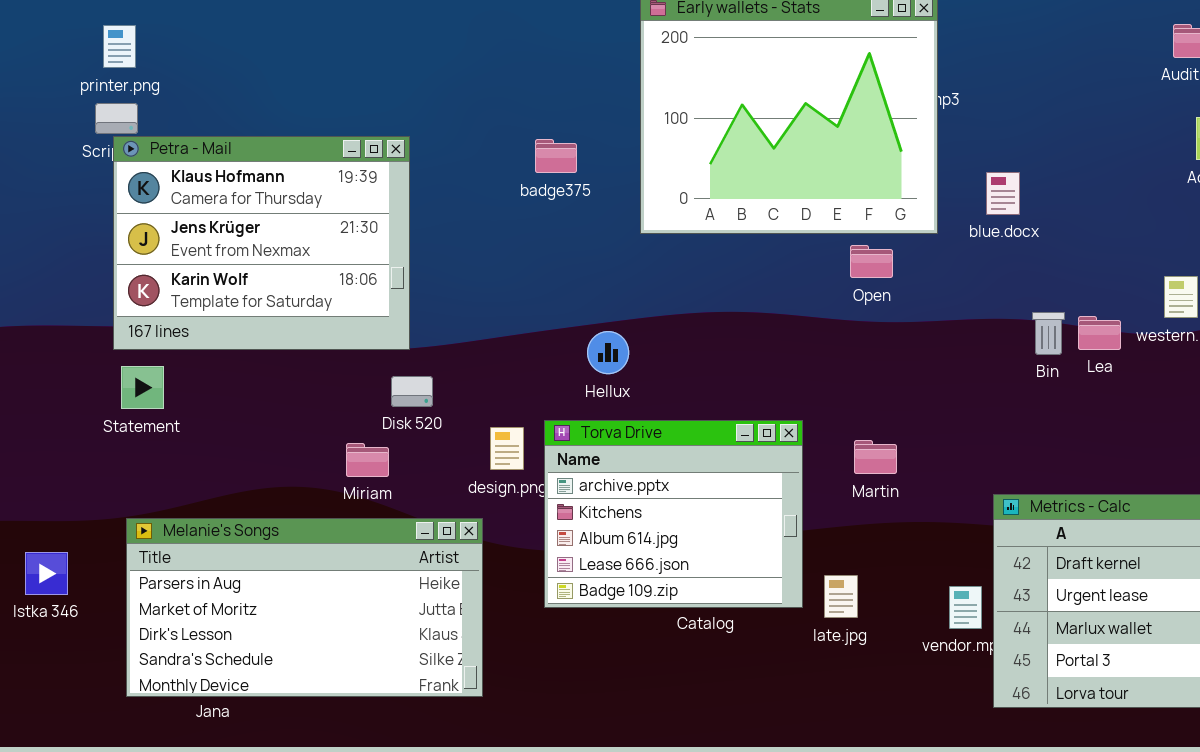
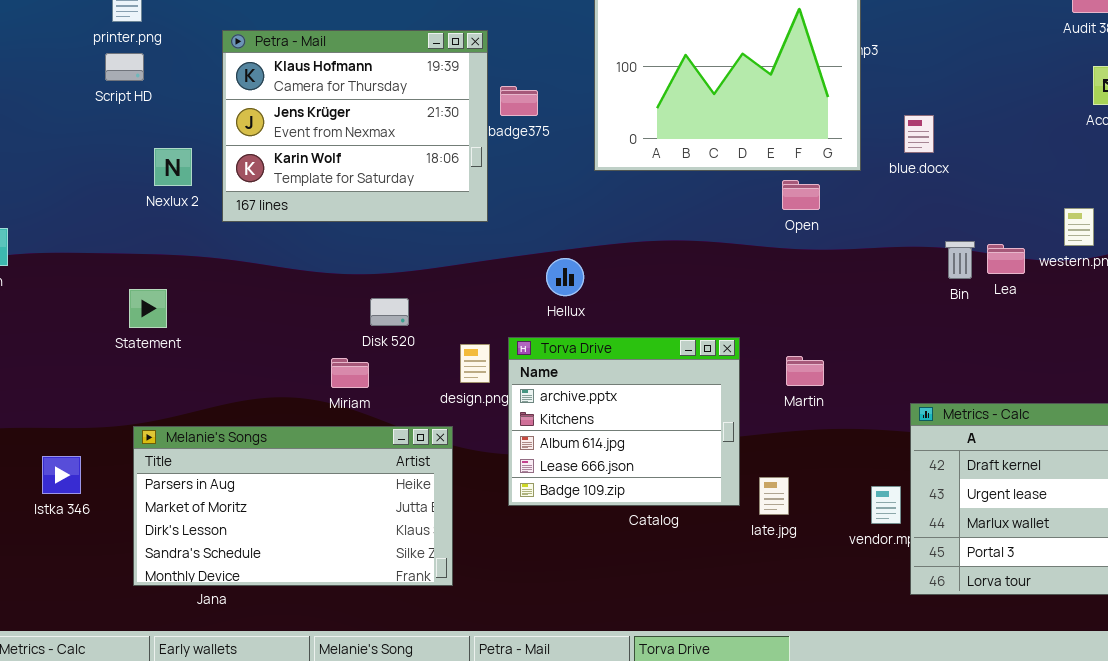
Petra - Mail: [113,136,410,350] -> [222,30,488,222], moved

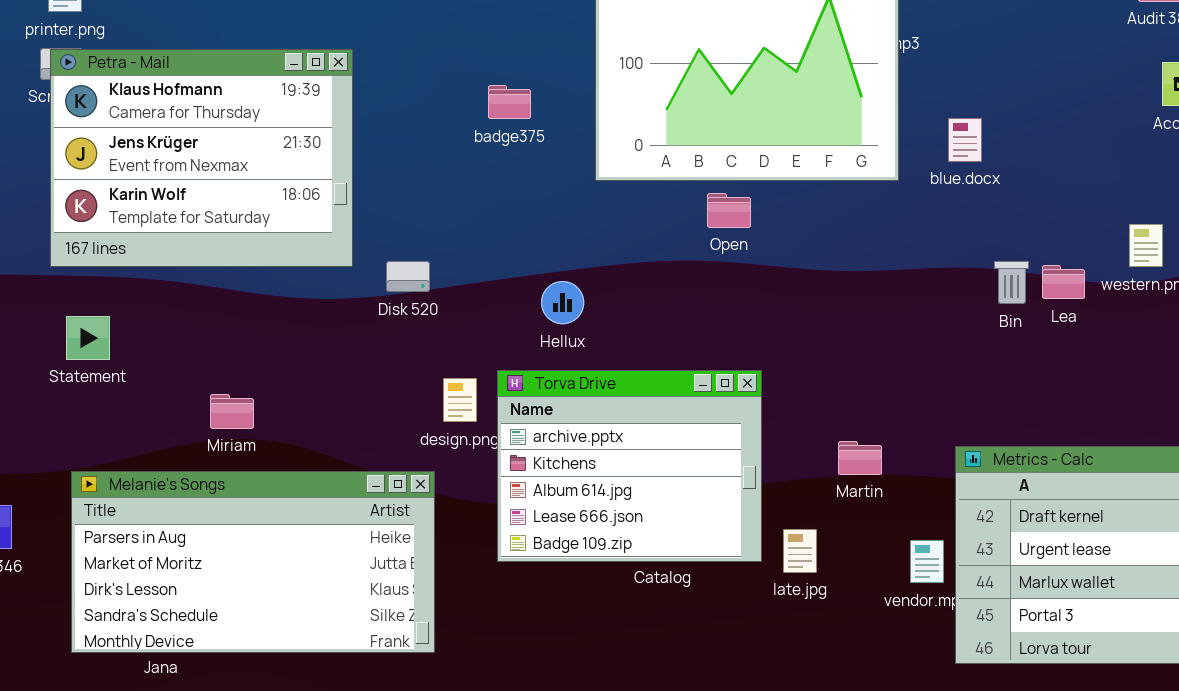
Petra - Mail: [222,30,488,222] -> [50,49,353,267], moved
Open: [782,180,820,210] -> [707,193,751,228], moved
Disk 520: [370,298,409,326] -> [386,261,430,292], moved
Martin: [786,356,824,386] -> [838,441,882,475], moved
Miriam: [331,358,369,388] -> [210,394,254,429], moved

